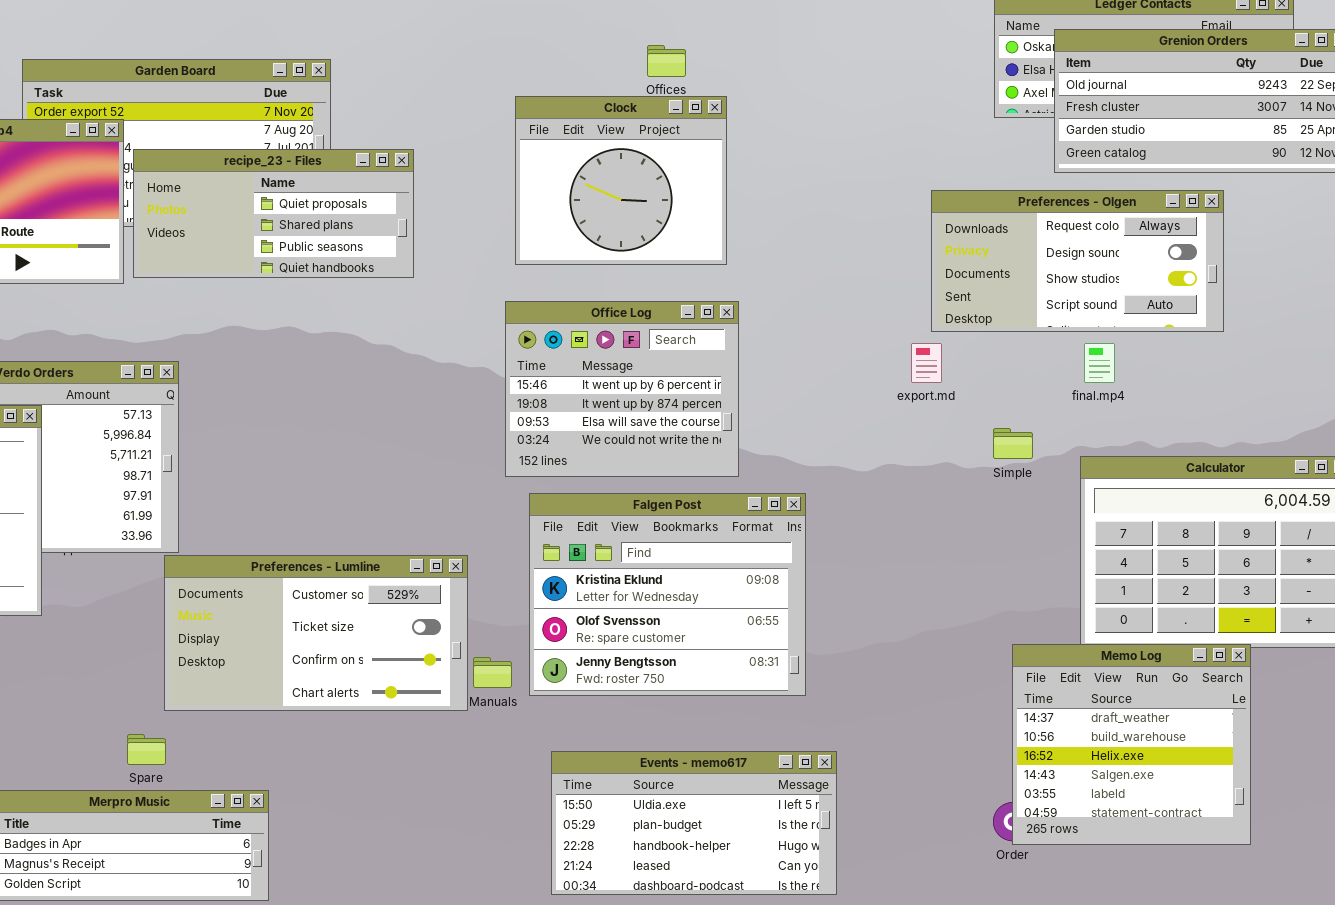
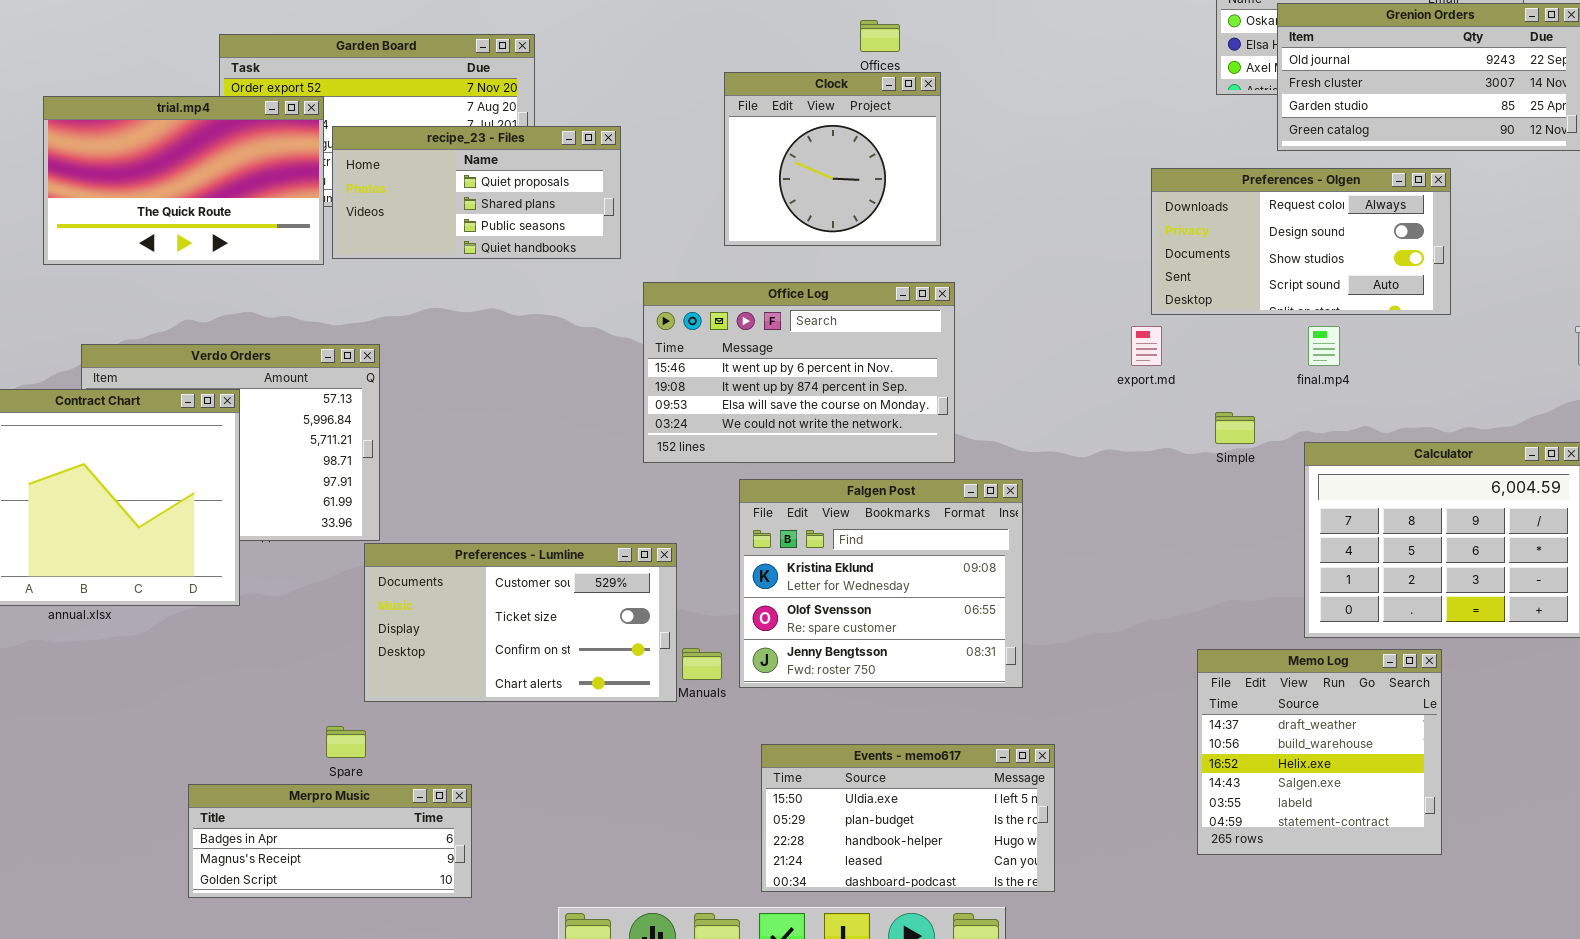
Office Log: [505,301,739,477] -> [643,282,955,463], resized
Memo Log: [1012,644,1251,845] -> [1197,649,1442,855], moved

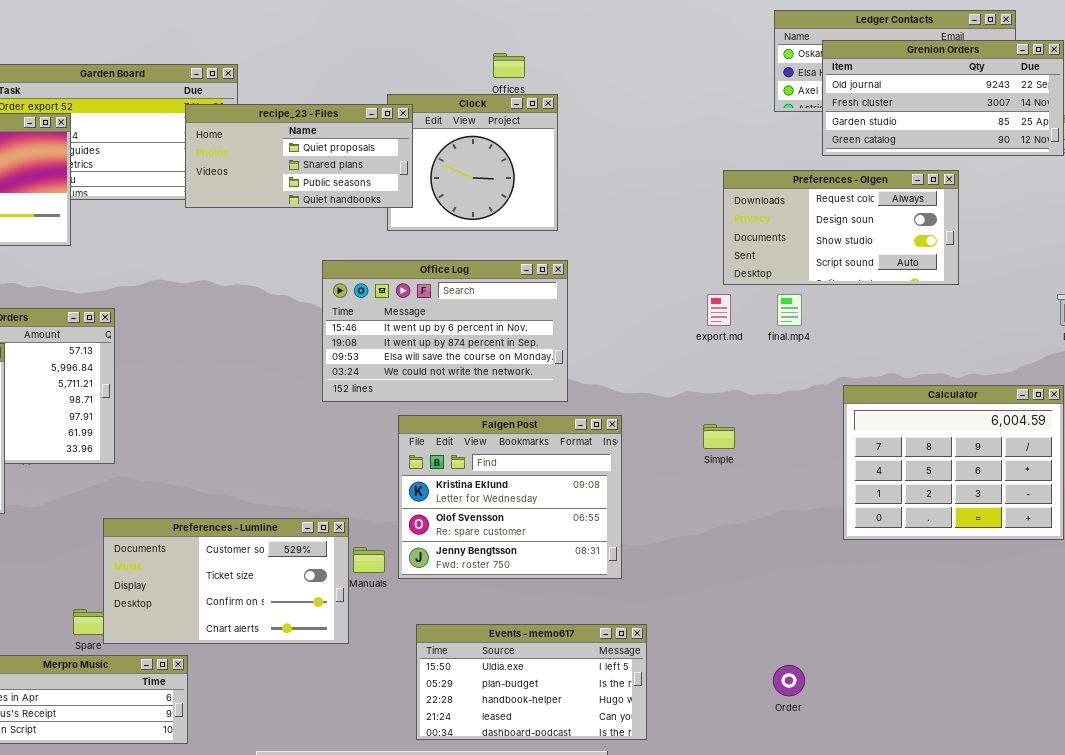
recipe_23 - Files: [332,126,621,259] -> [185,104,413,208], moved
final.mp4: [1308,326,1340,366] -> [777,294,802,326], moved
Simple: [1215,412,1255,444] -> [703,424,735,449], moved
Preferences - Lumline: [364,543,677,702] -> [103,518,349,644], moved
Memo Log: [1197,649,1442,855] -> none, closed

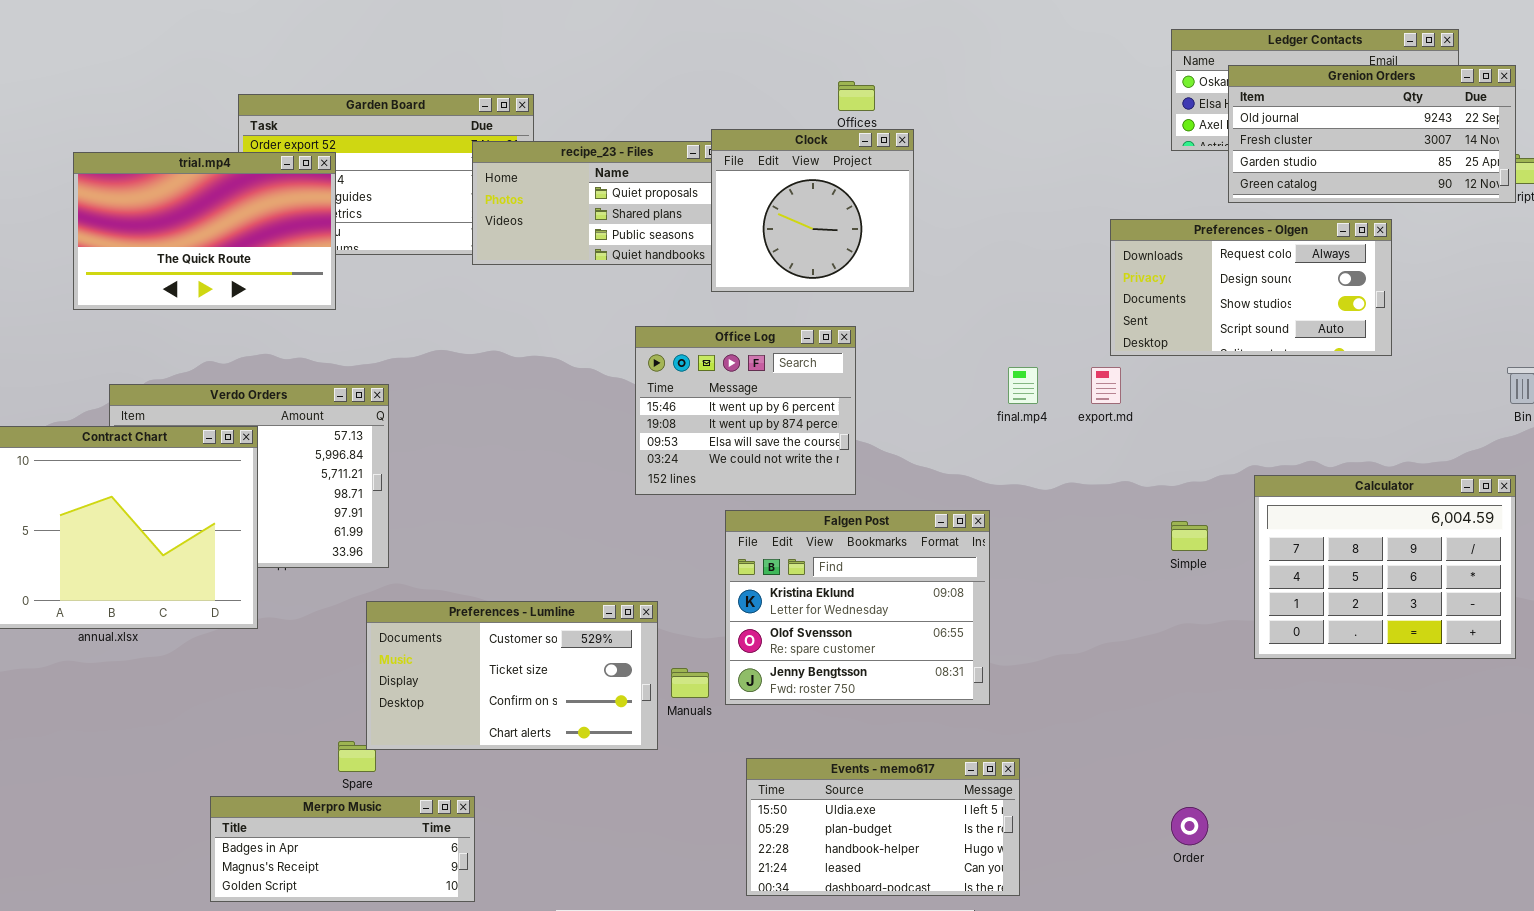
Clock: [387,94,558,231] -> [711,129,914,292], raised
Office Log: [322,260,568,402] -> [635,326,856,495], resized
final.mp4: [777,294,802,326] -> [1008,367,1038,404], moved
Simple: [703,424,735,449] -> [1171,521,1208,551], moved
Preferences - Lumline: [103,518,349,644] -> [366,601,658,750], moved

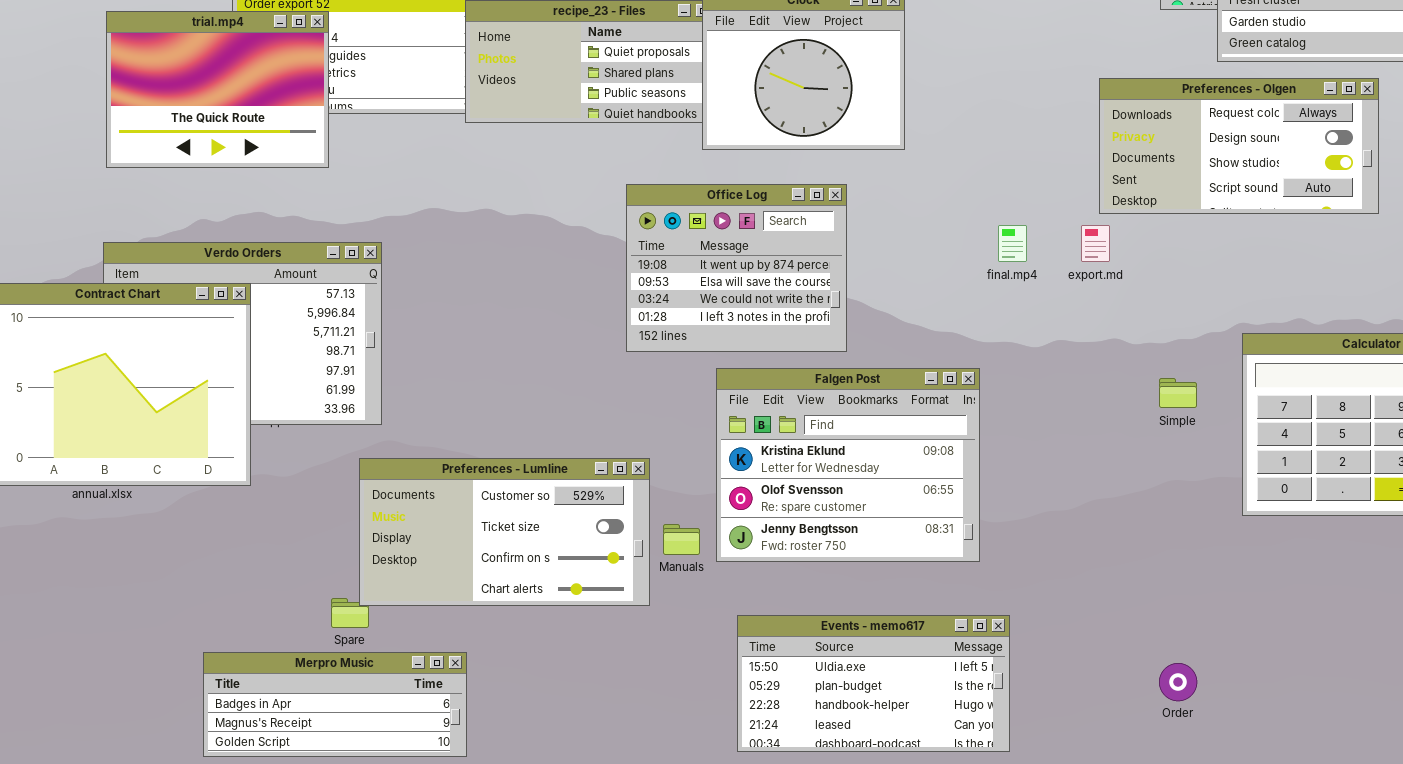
trial.mp4: [73,152,336,310] -> [106,11,329,168], resized
Office Log: [635,326,856,495] -> [626,184,847,352], scrolled down 1 row

